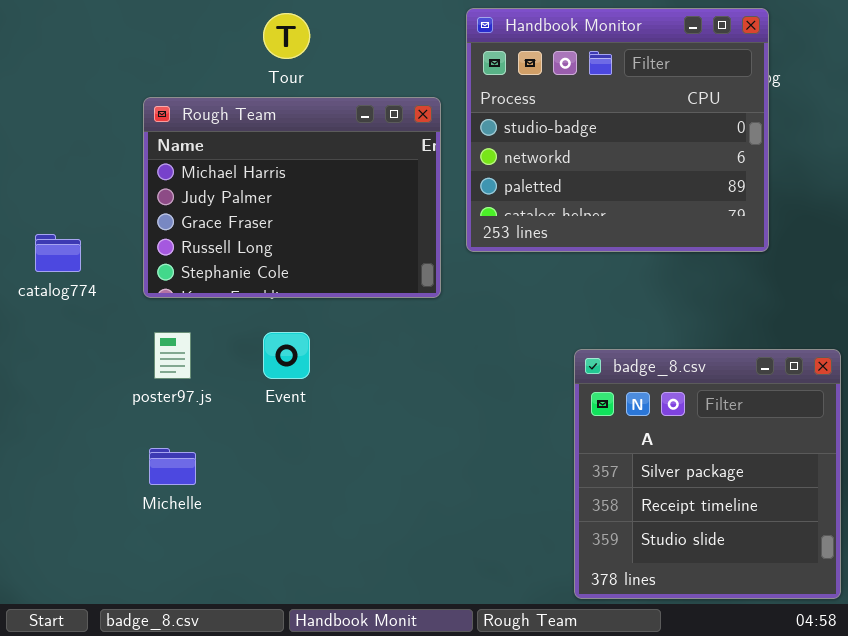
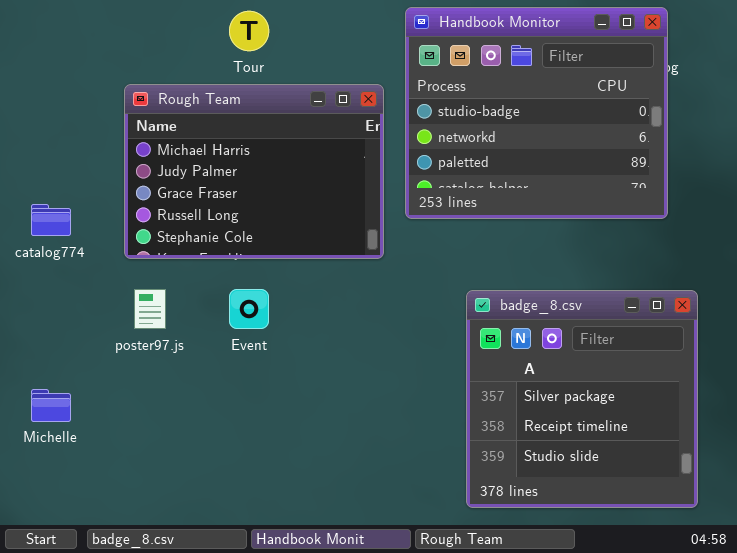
badge_8.csv: [574,349,841,599] -> [466,290,698,508], moved
Michelle: [149,448,196,485] -> [31,389,71,422], moved

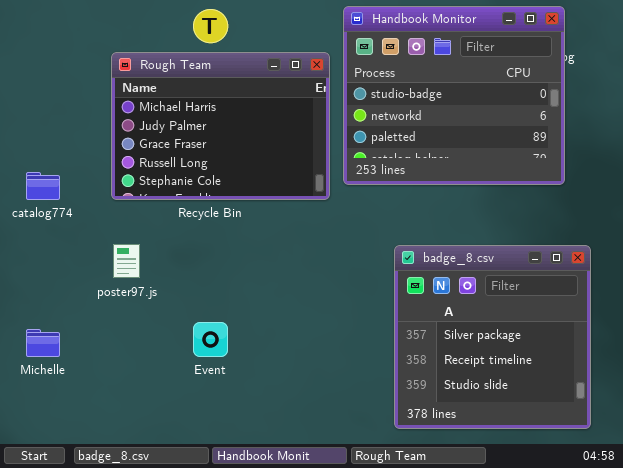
Rough Team: [124,84,384,259] -> [111,52,330,200], moved
Event: [229,289,269,329] -> [193,322,228,357], moved

